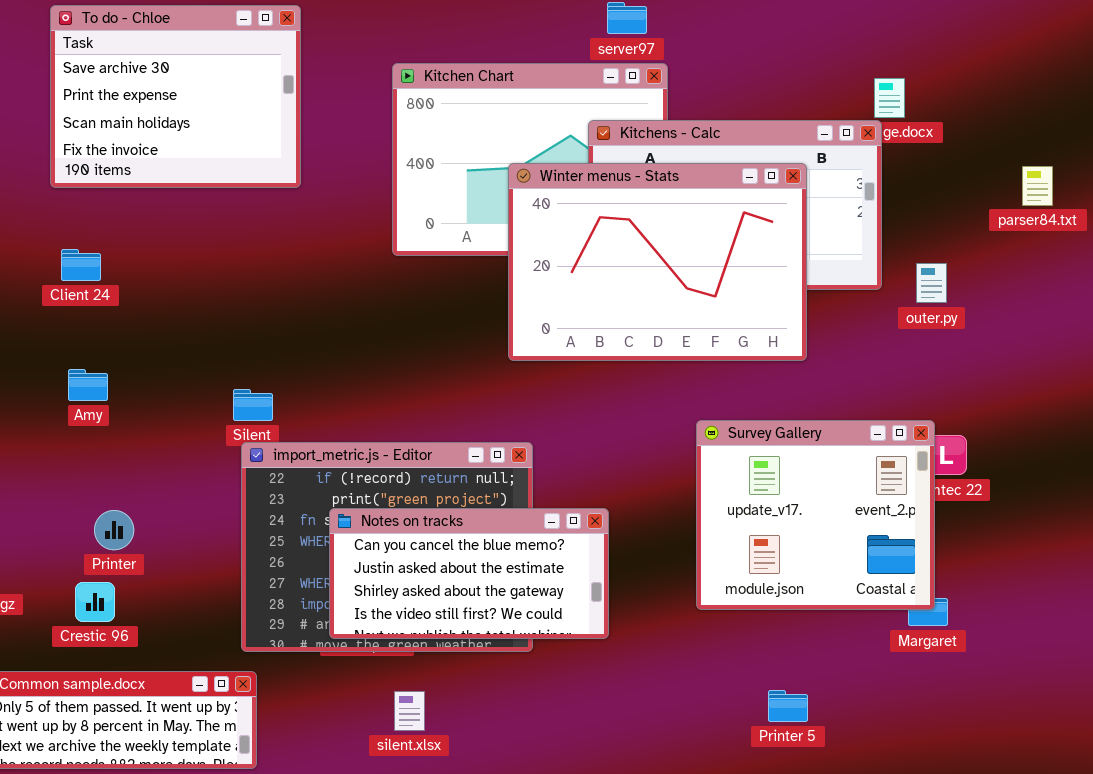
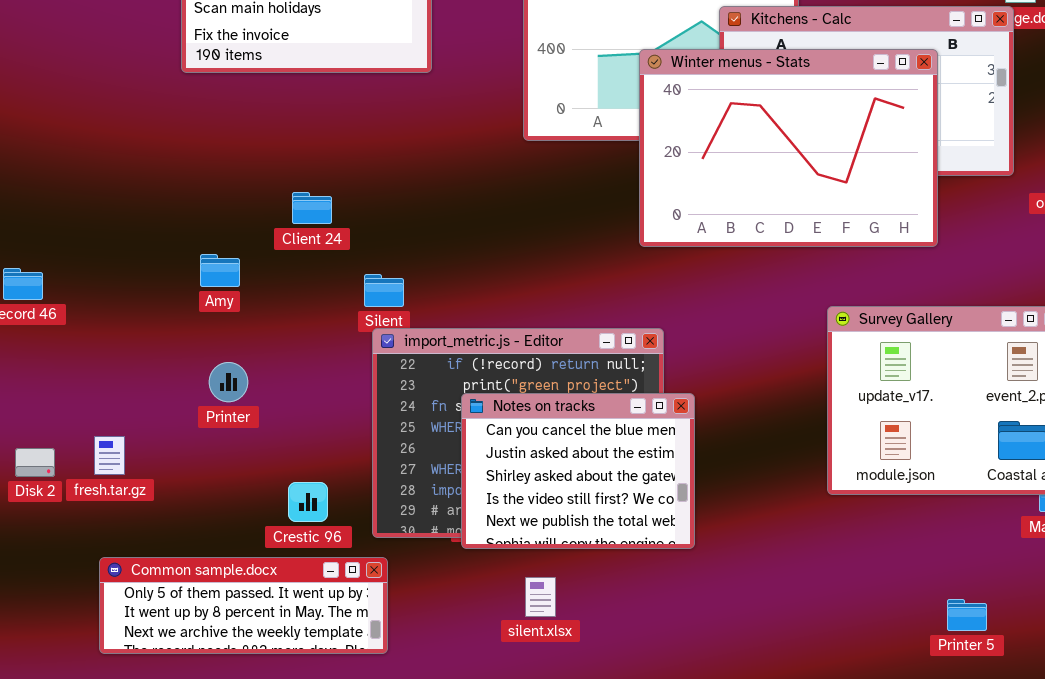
Client 24: [61,249,101,281] -> [292,192,332,224], moved
Notes on tracks: [329,508,609,639] -> [461,393,695,549], resized
Printer: [94,510,134,550] -> [209,362,248,402], moved
Crestic 96: [75,582,115,622] -> [288,482,328,522], moved
Printer 5: [768,690,808,722] -> [947,599,987,631], moved

